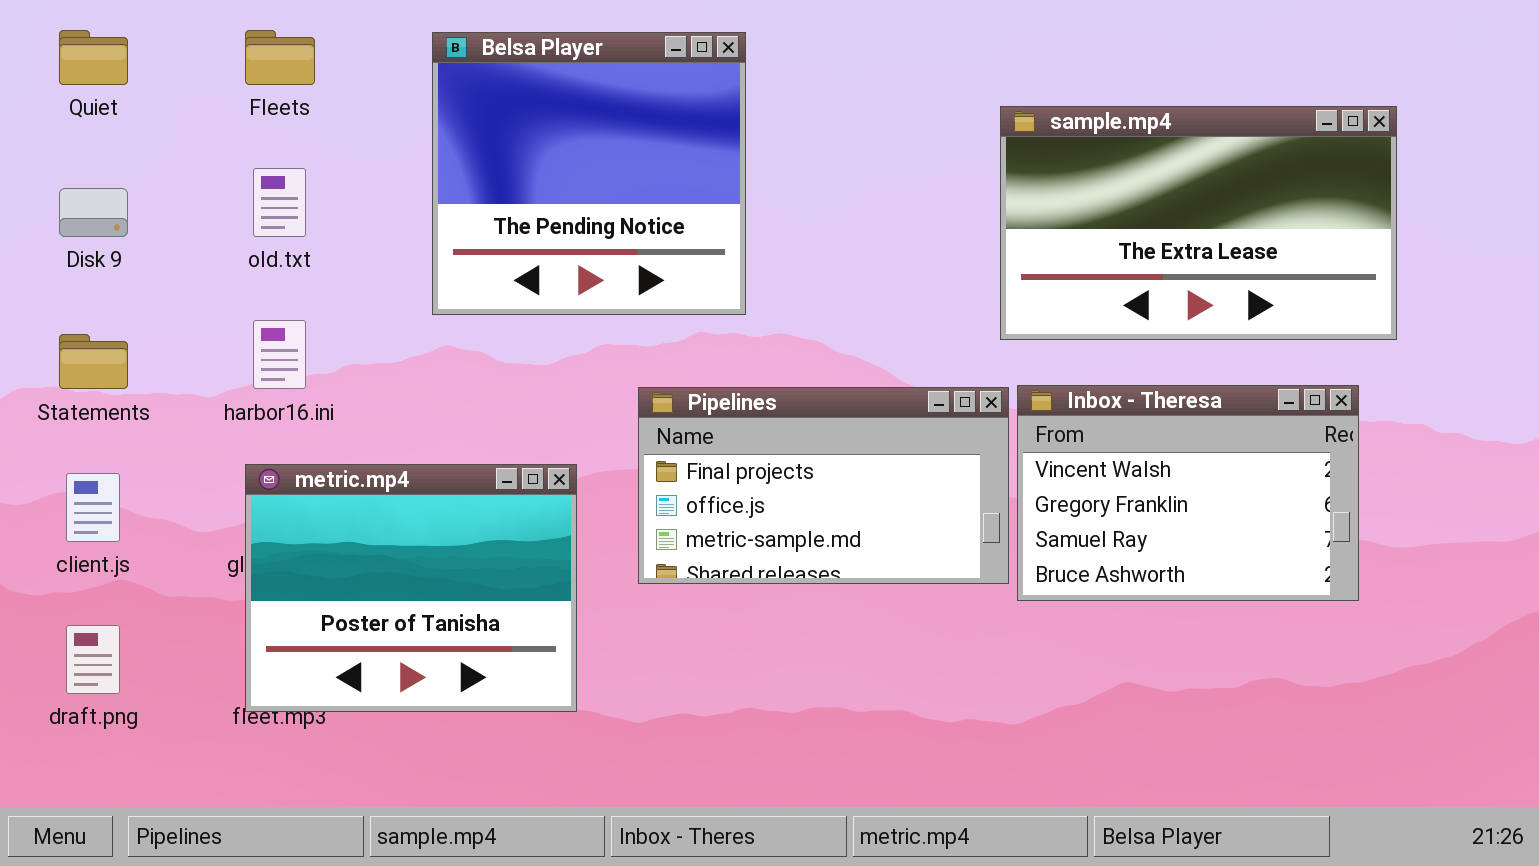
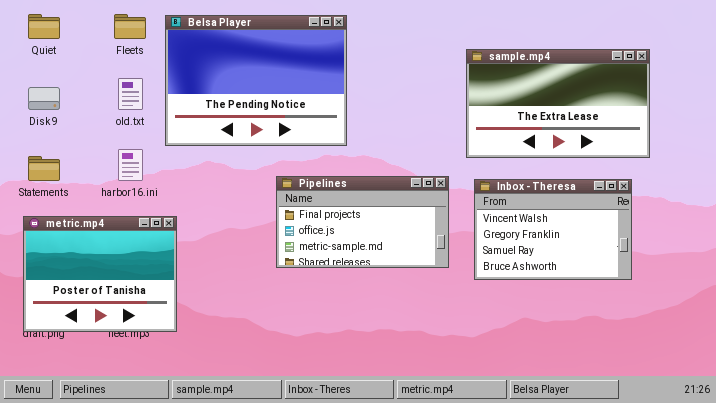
Belsa Player: [432,32,746,315] -> [165,15,347,146], resized
Pipelines: [638,387,1009,584] -> [276,176,449,268], moved
metric.mp4: [245,464,577,712] -> [23,216,177,332], moved

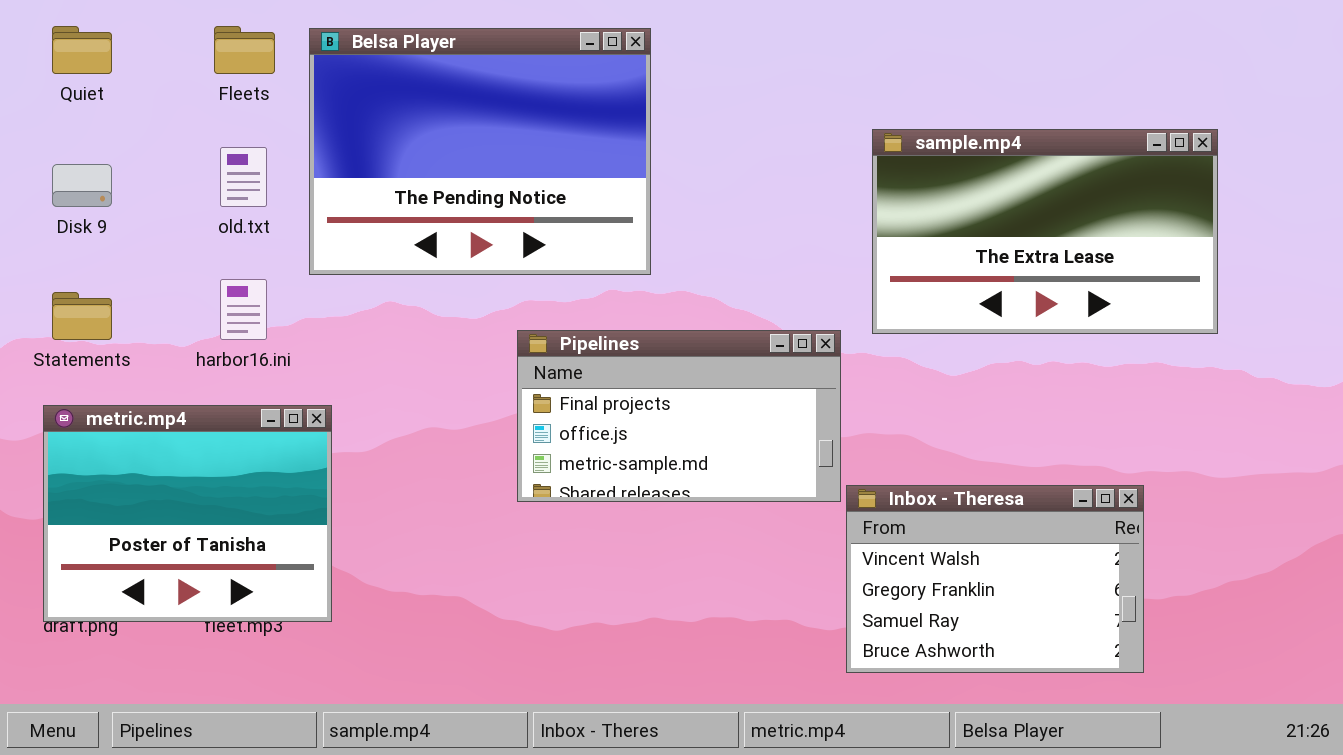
sample.mp4: [466,49,650,158] -> [872,129,1218,334], moved
Inbox - Theresa: [474,179,632,280] -> [846,485,1144,673], moved

